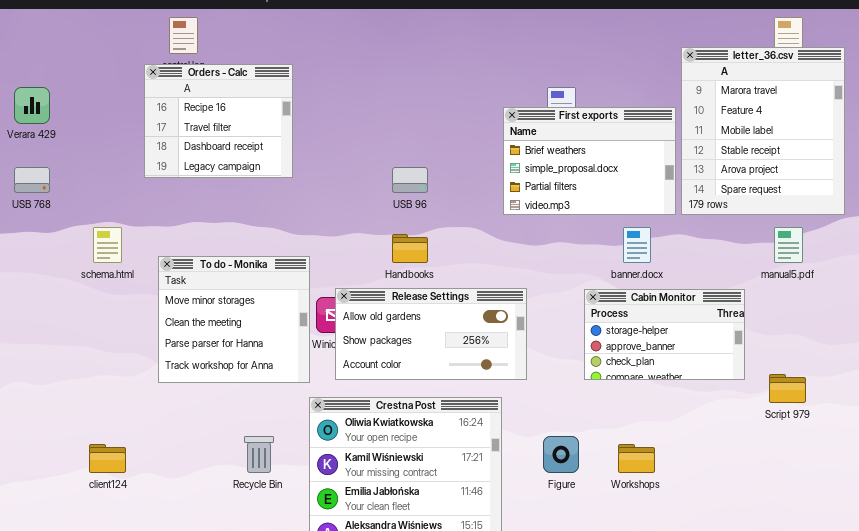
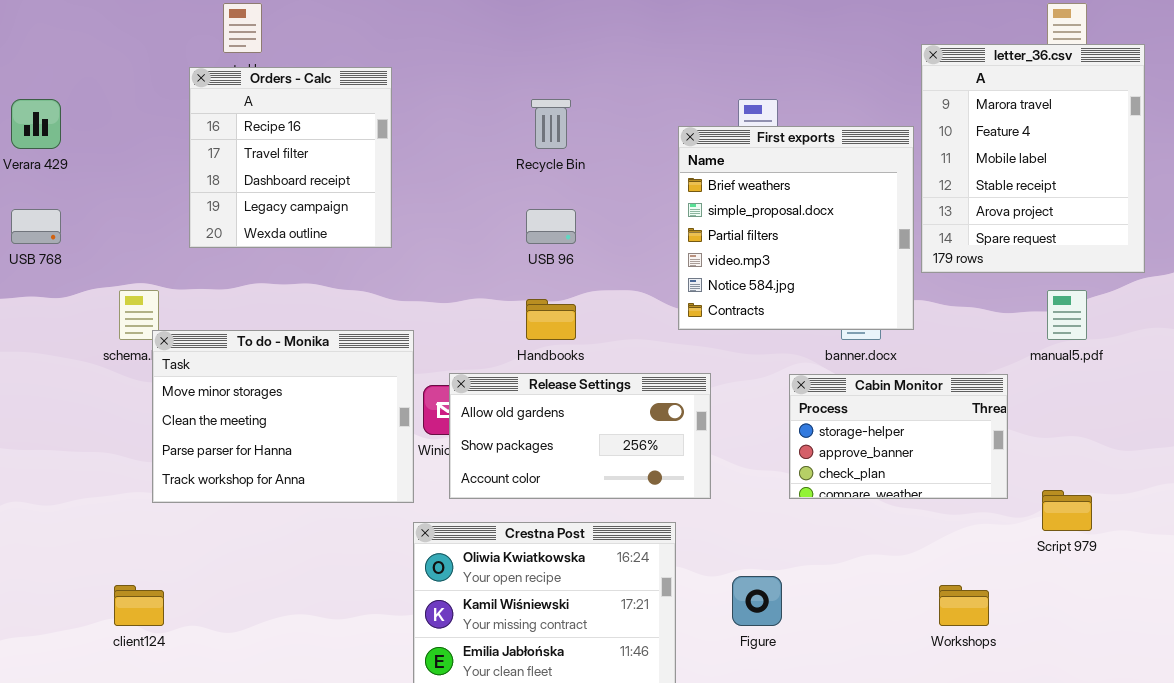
Orders - Calc: [144,64,293,178] -> [189,67,392,248], resized
First exports: [503,107,676,215] -> [678,126,914,330], resized
To do - Monika: [158,256,310,383] -> [152,330,414,503], resized
Recycle Bin: [244,436,274,473] -> [531,99,571,149], moved
Workshops: [618,444,655,473] -> [939,585,989,626], moved

